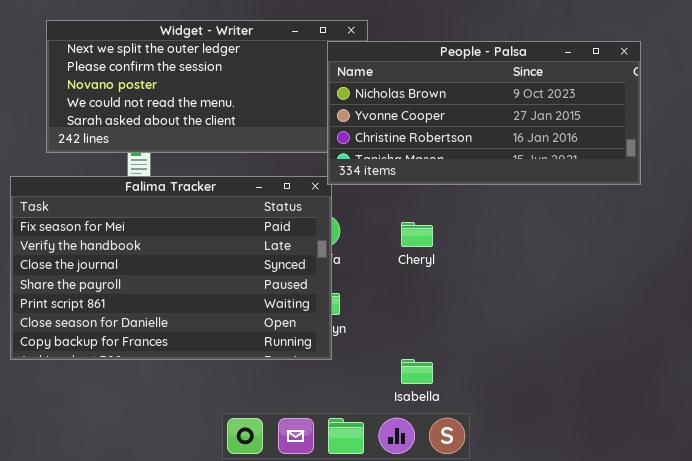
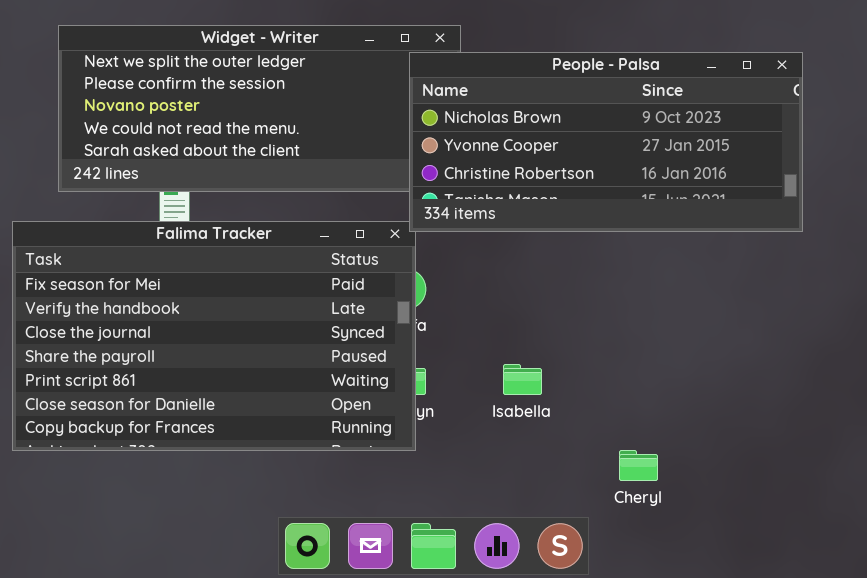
Cheryl: [401,222,433,247] -> [619,450,658,481], moved
Isabella: [401,359,433,384] -> [503,364,542,395], moved

